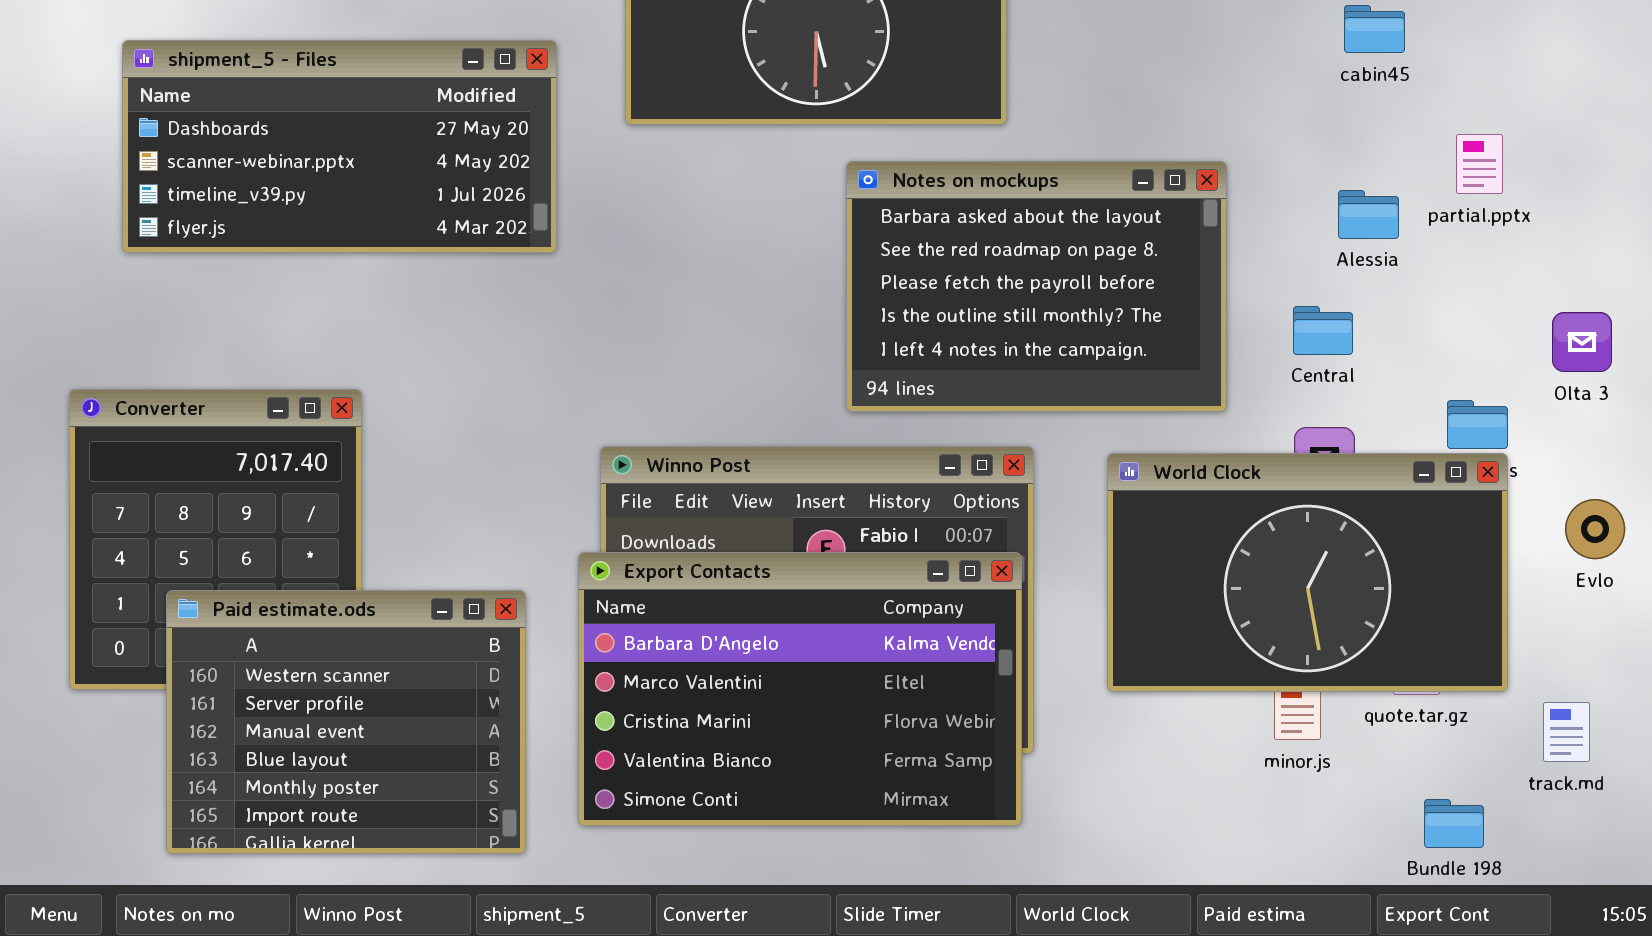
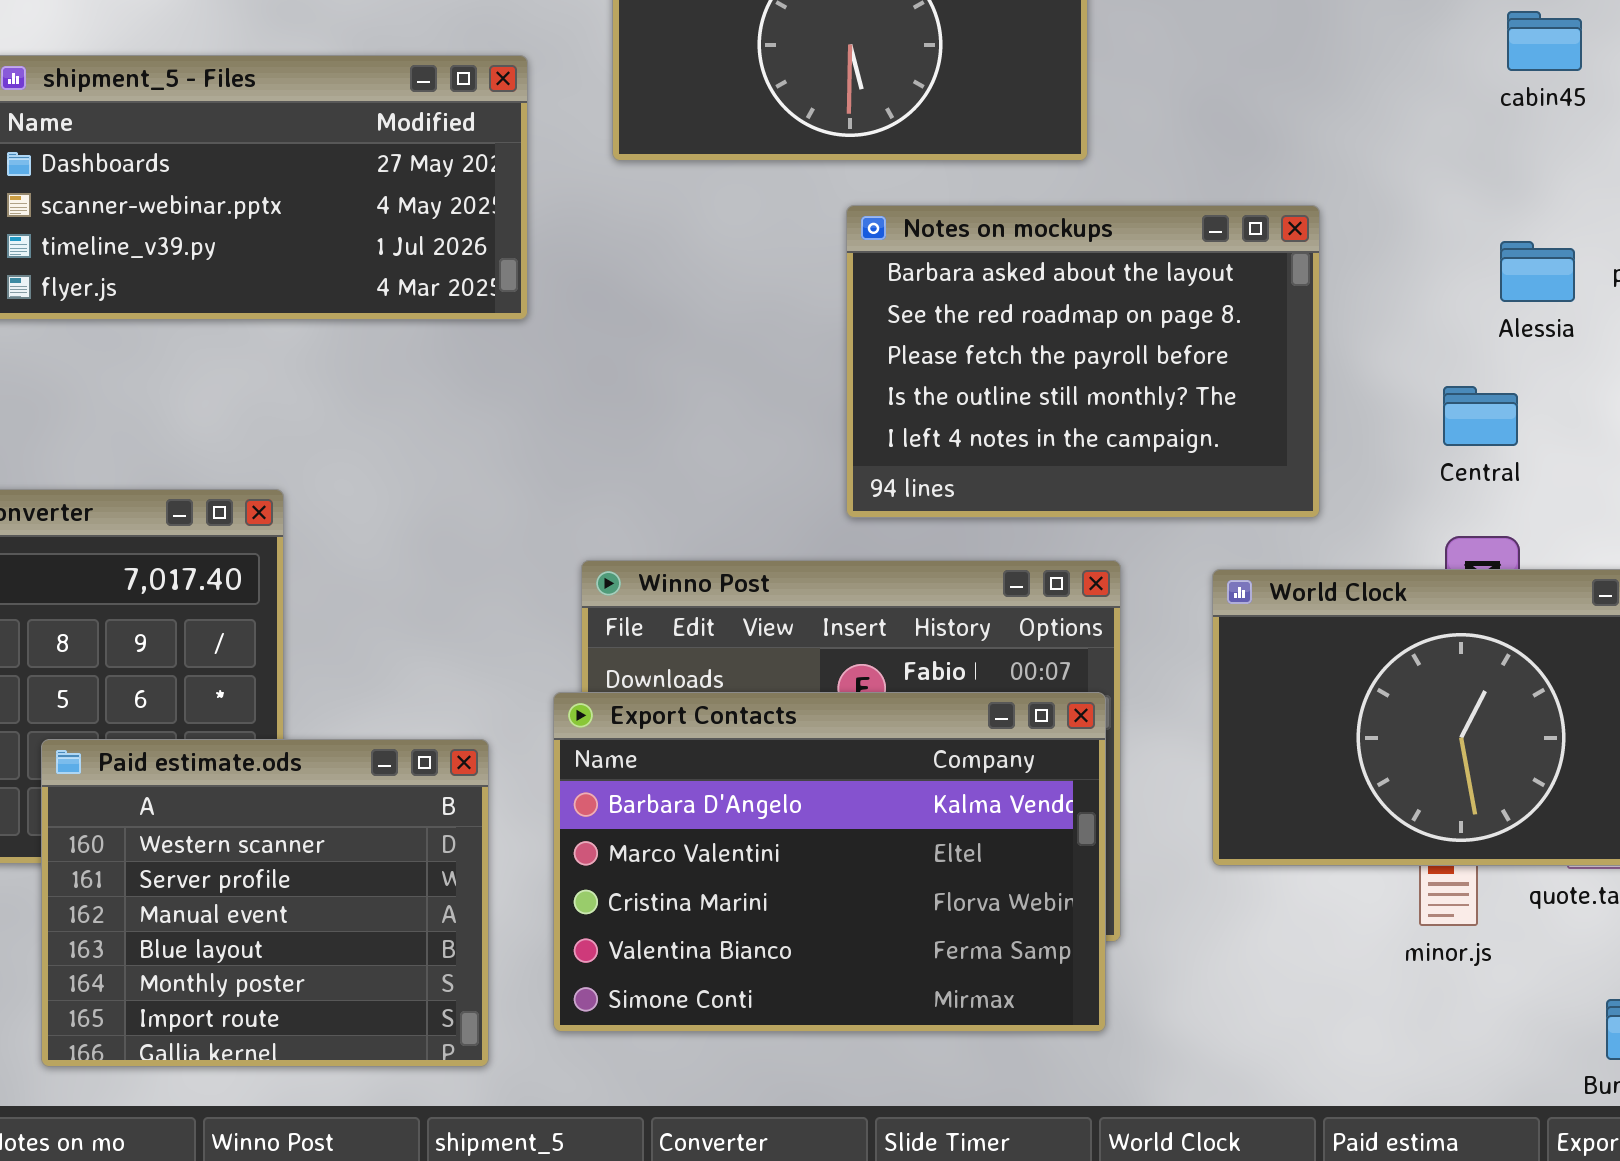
Notes on mockups: [846,161,1227,412] -> [846,205,1320,518], moved

